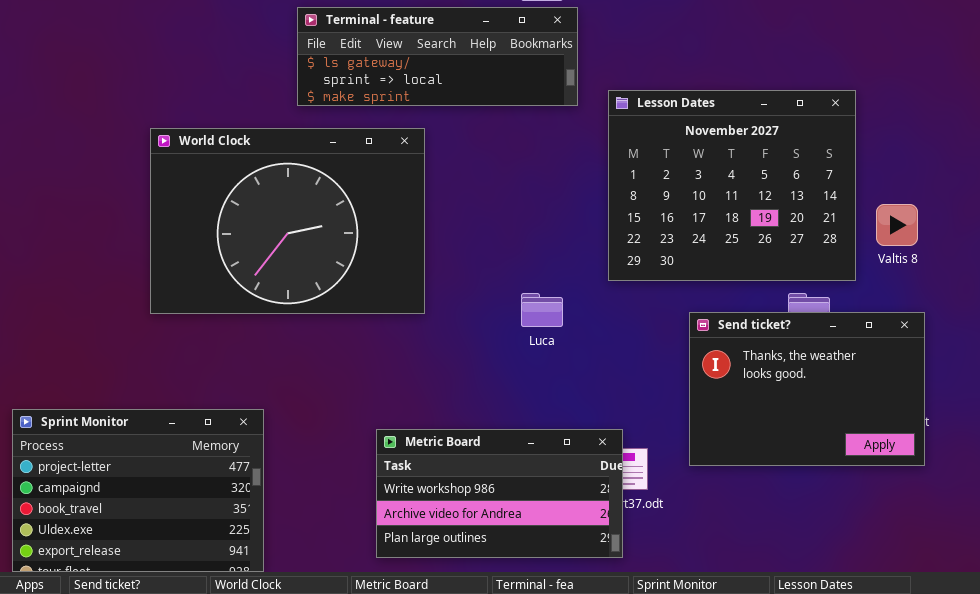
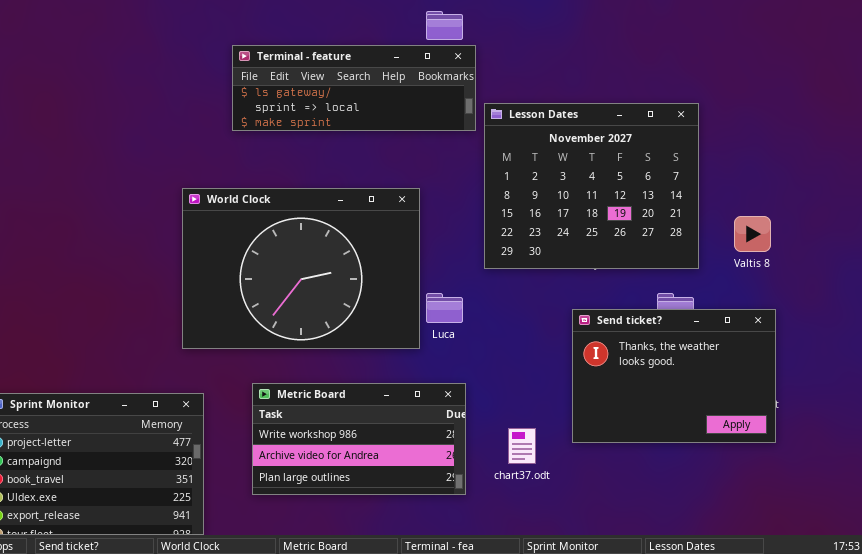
Lesson Dates: [608,90,856,281] -> [484,103,699,269], moved
World Clock: [150,128,425,314] -> [182,188,420,349], moved
Metric Board: [376,429,623,558] -> [252,383,466,495], moved

